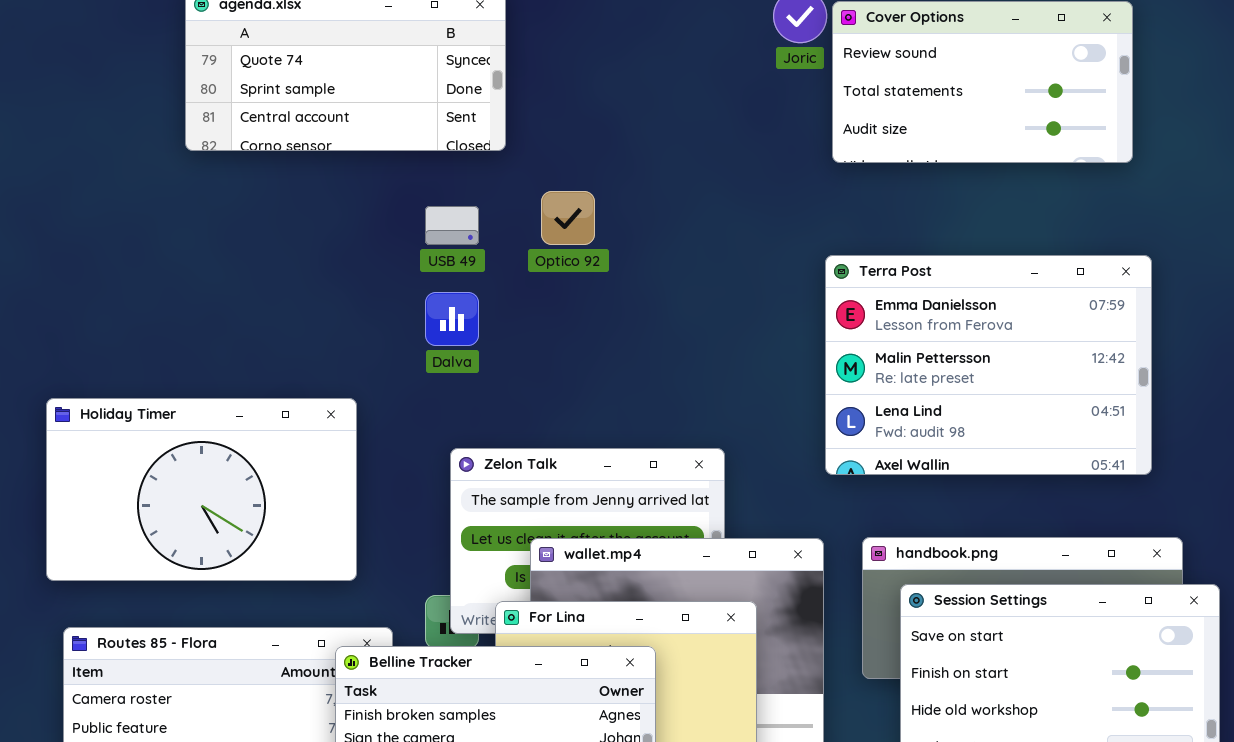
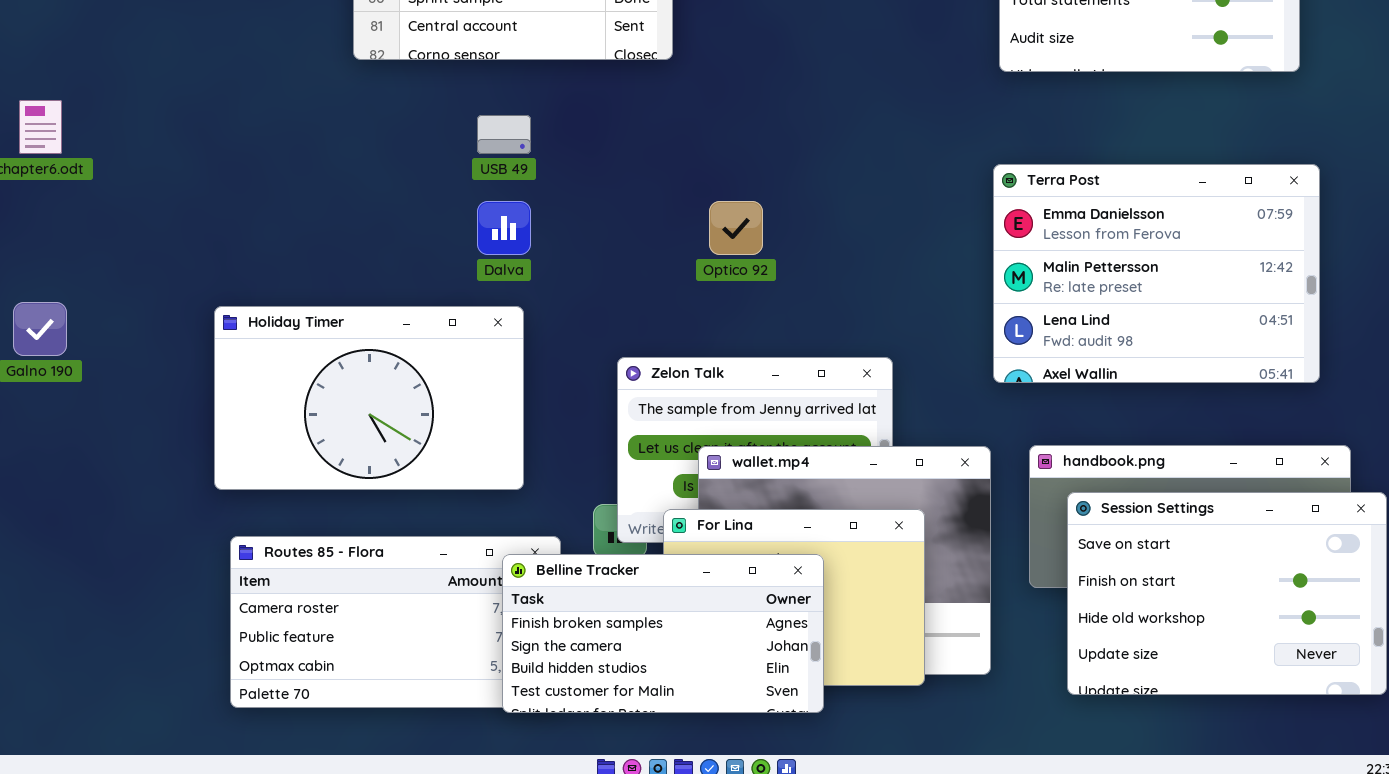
Optico 92: [541,191,595,245] -> [709,201,763,255], moved
USB 49: [425,206,479,245] -> [477,115,531,154], moved
Dalva: [425,292,479,346] -> [477,201,531,255], moved

